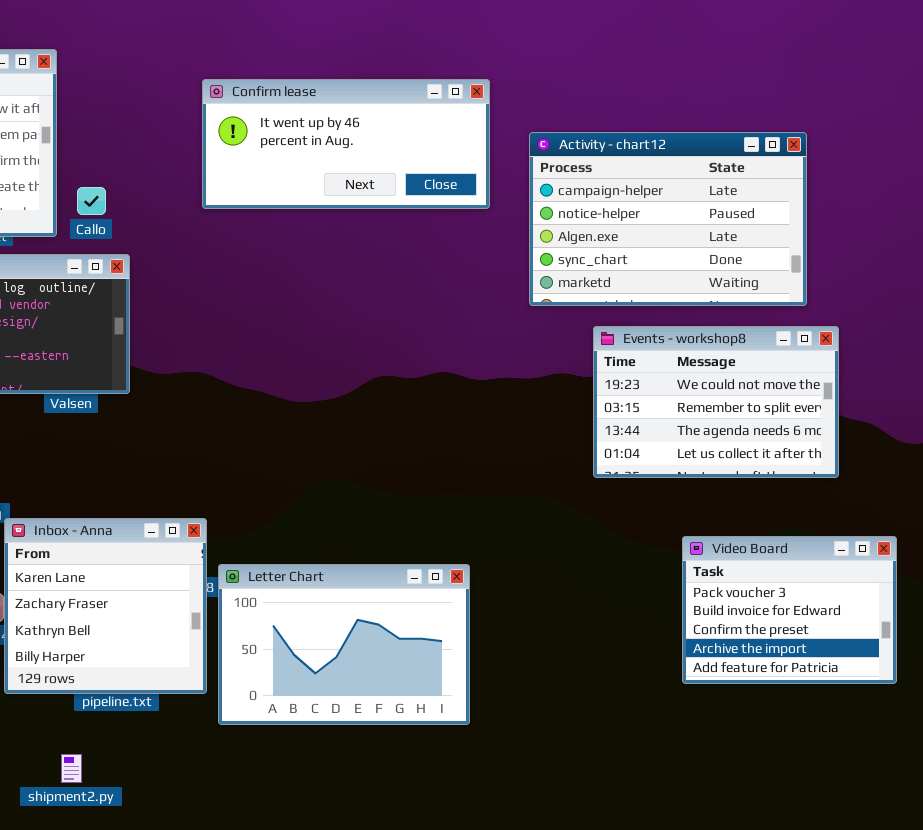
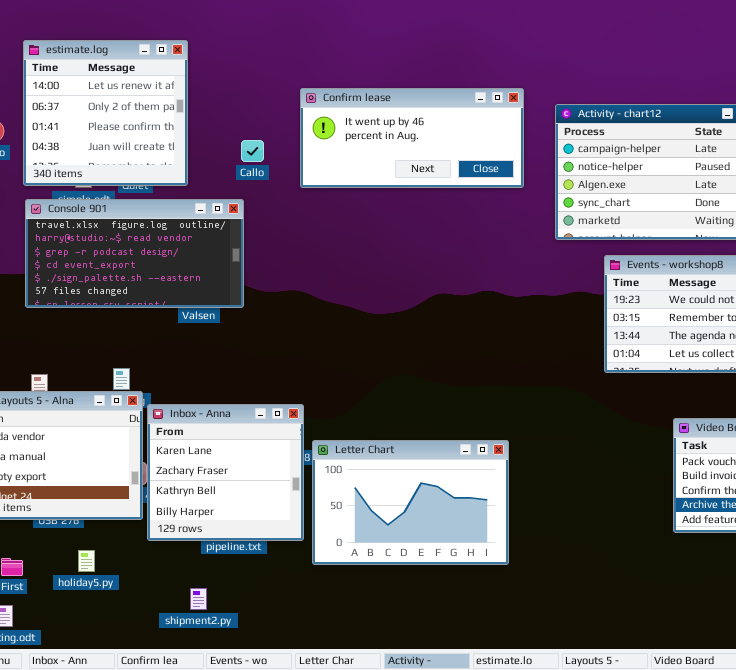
Confirm lease: [202,79,490,209] -> [300,88,524,188], moved
Callo: [77,187,106,215] -> [241,140,264,162], moved

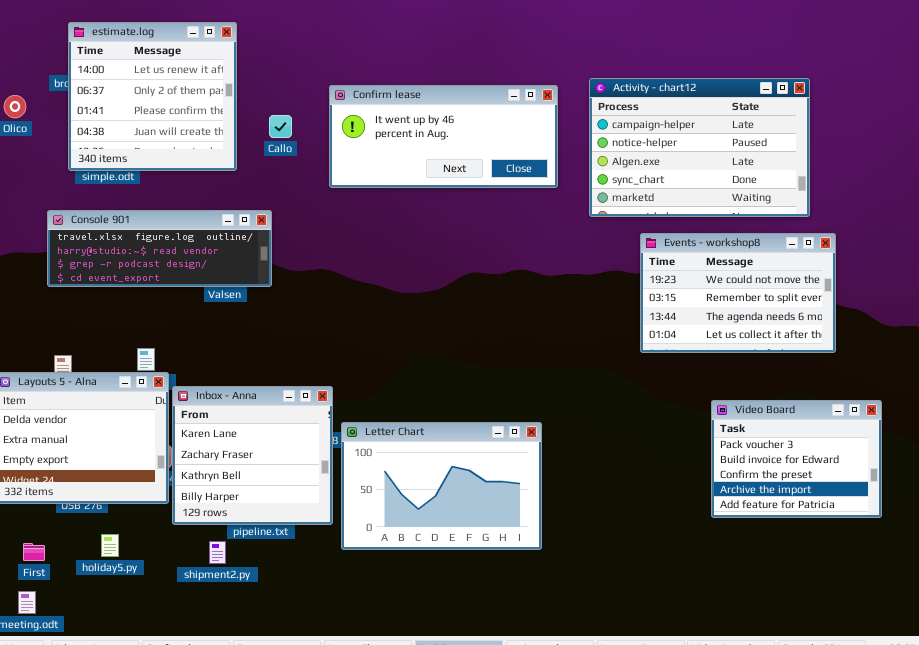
estimate.log: [23,40,188,186] -> [68,22,237,171], moved
Confirm lease: [300,88,524,188] -> [329,85,558,188], moved
Console 901: [25,199,244,308] -> [47,210,272,287], resized
shipment2.py: [190,588,207,610] -> [209,541,226,564], moved

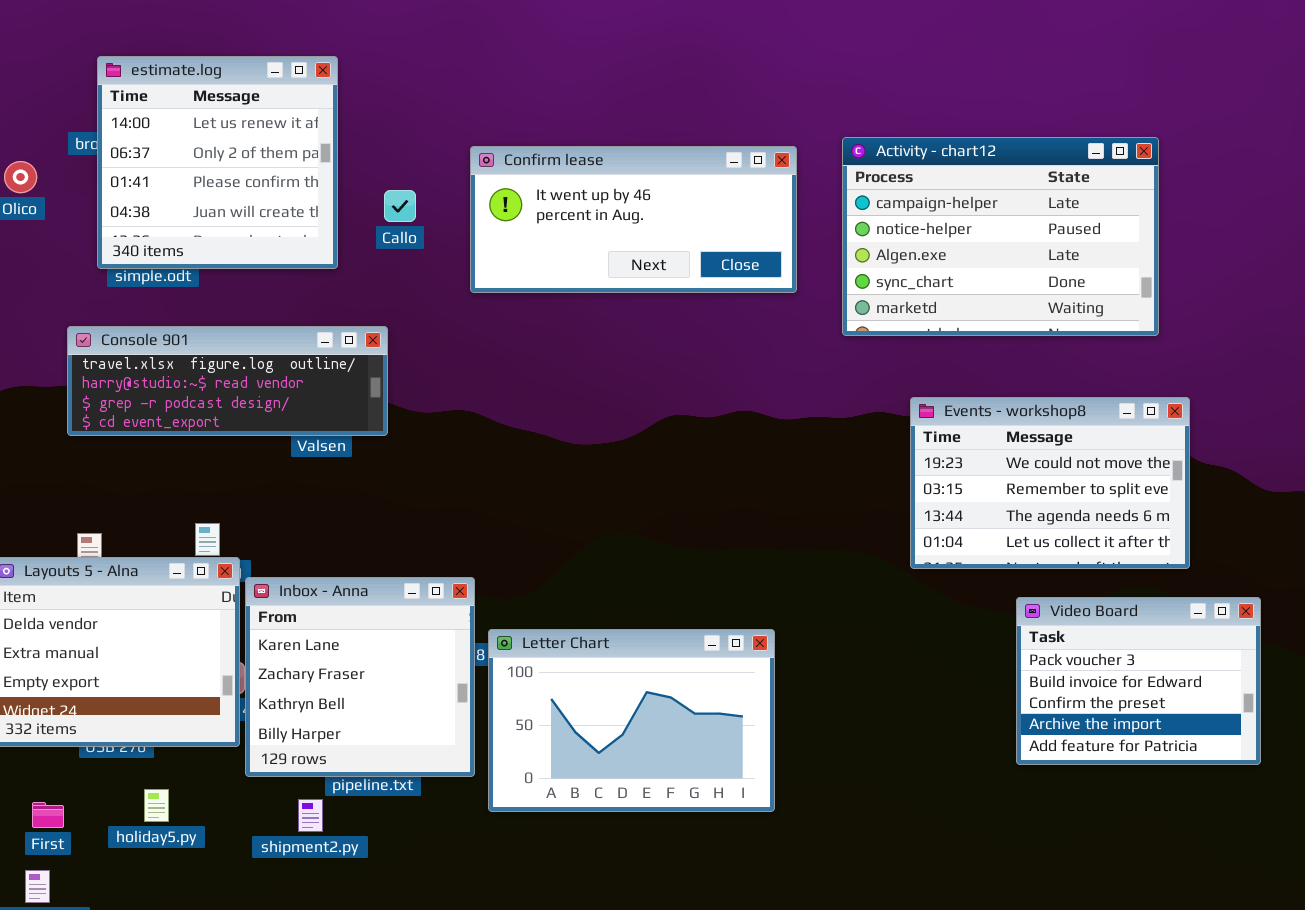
Events - workshop8: [640,233,836,353] -> [910,397,1190,569], moved

